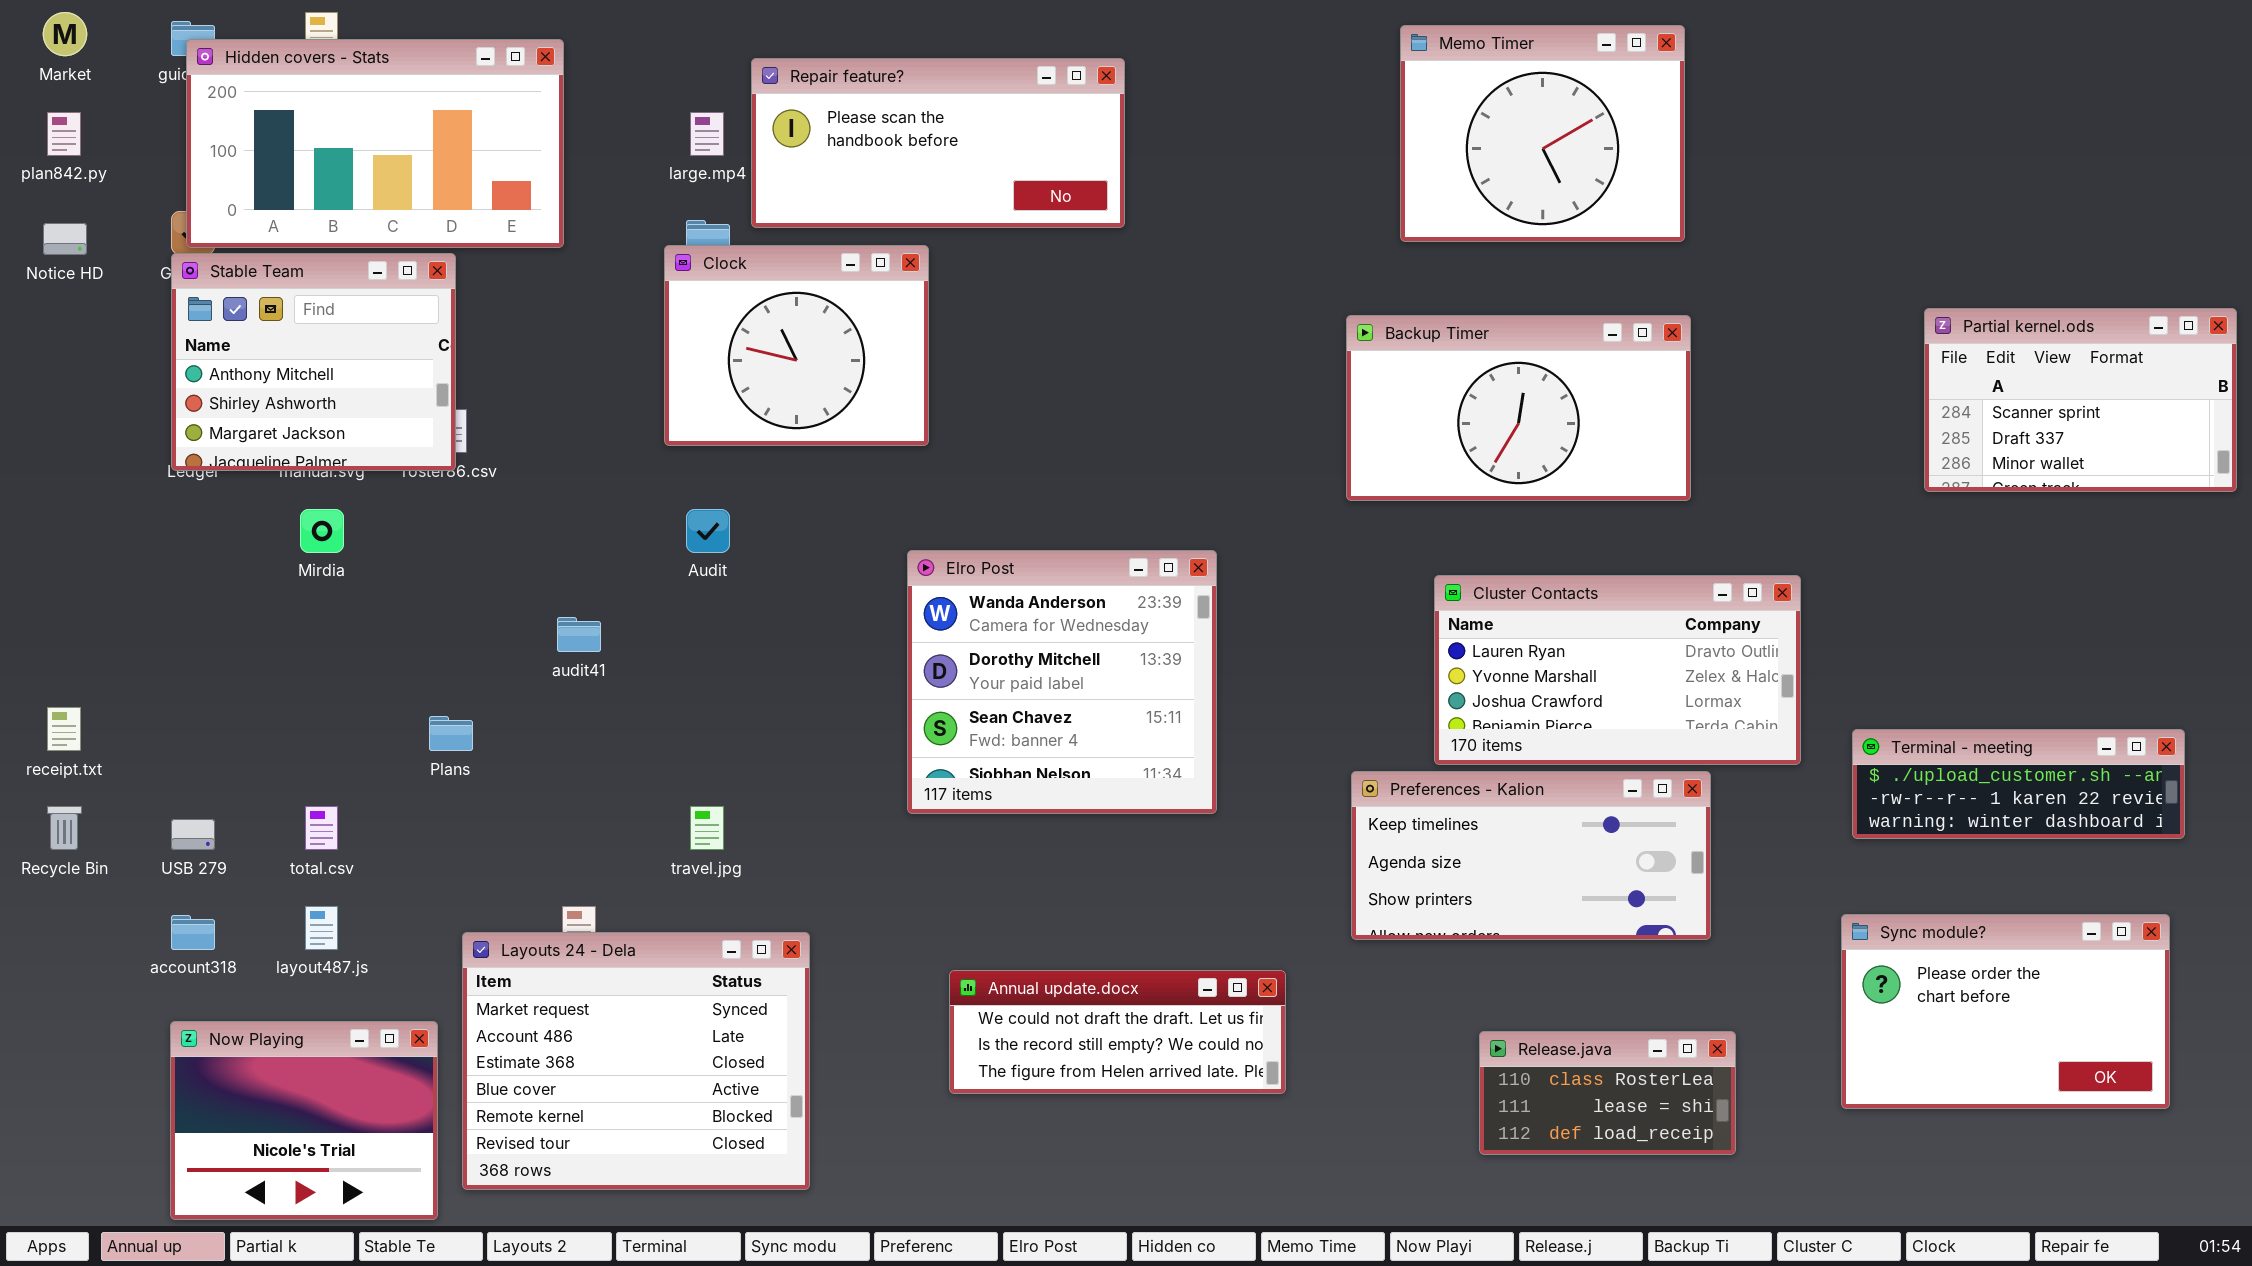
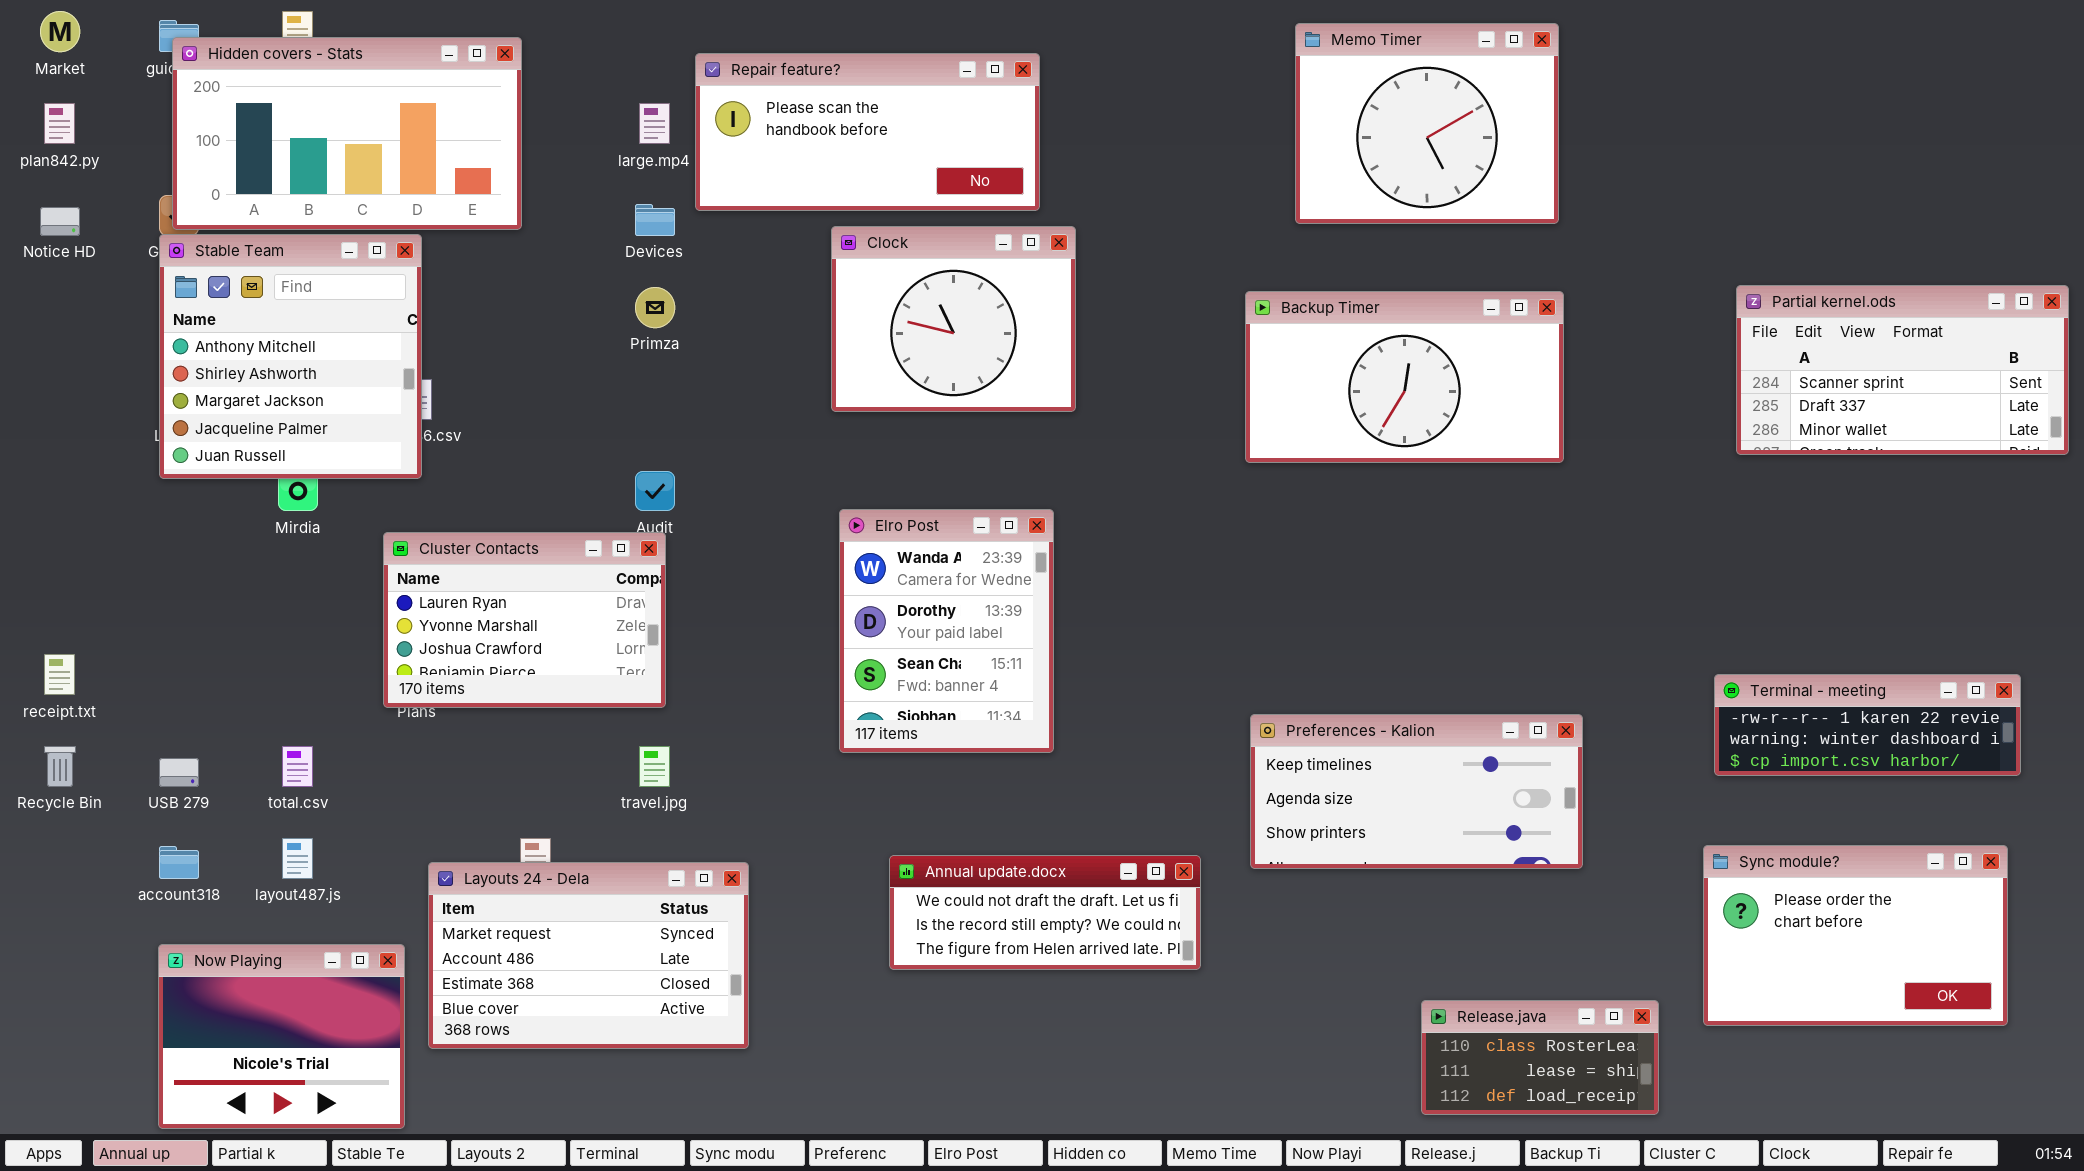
Clock: [664,245,929,446] -> [831,226,1076,412], moved
Stable Team: [171,253,456,471] -> [159,234,422,479], resized
Partial kernel.ods: [1924,308,2237,492] -> [1736,285,2069,455], resized
Elro Post: [907,550,1217,814] -> [839,509,1054,753], resized
Cluster Contacts: [1434,575,1801,765] -> [383,532,666,708], moved, resized
Terminal - meeting: [1852,729,2185,839] -> [1714,674,2021,776], scrolled down 1 row
Layouts 24 - Dela: [462,932,810,1190] -> [428,862,749,1049], resized
Annual update.docx: [949,970,1286,1094] -> [889,855,1201,970], moved
Release.java: [1479,1031,1736,1155] -> [1421,1000,1659,1115], moved

